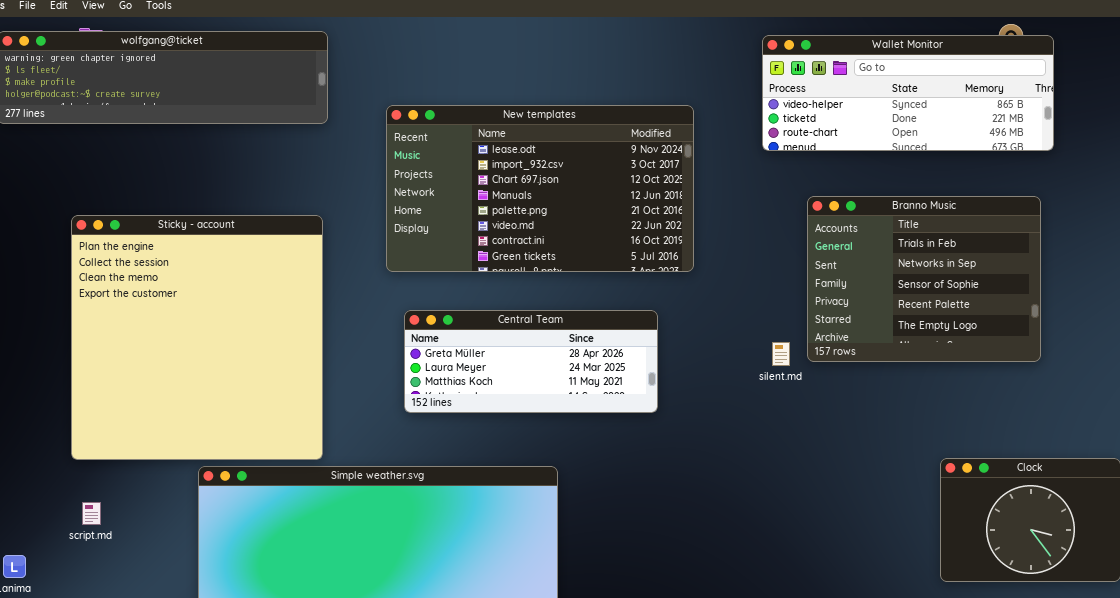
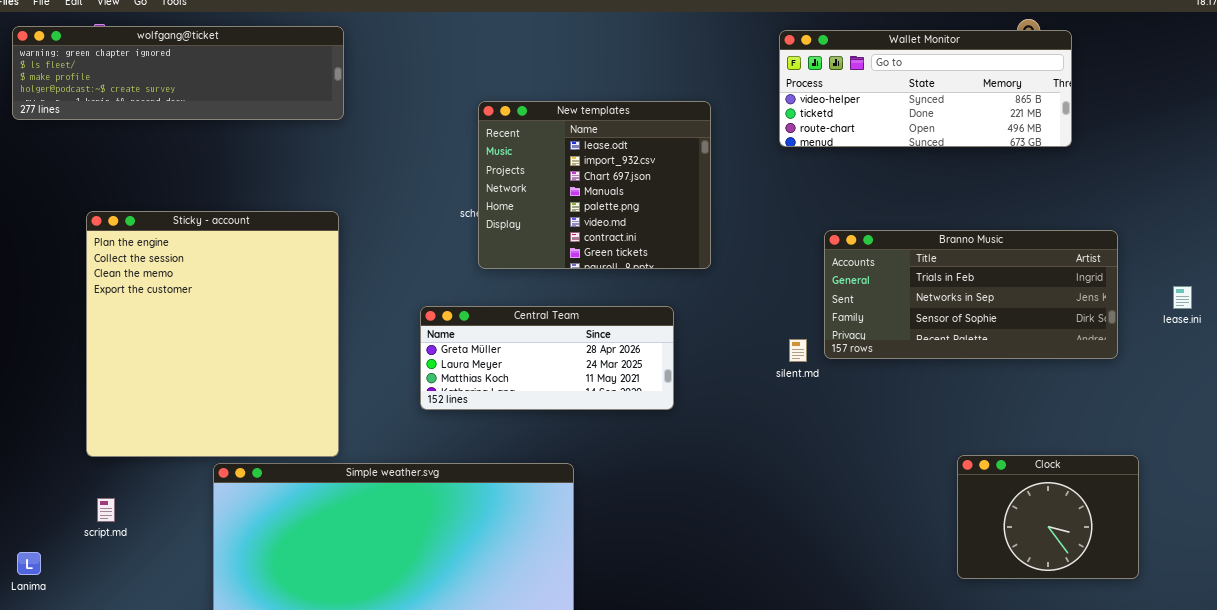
New templates: [386,105,694,272] -> [478,101,711,269], resized
Branno Music: [807,196,1041,362] -> [824,230,1118,359], resized

